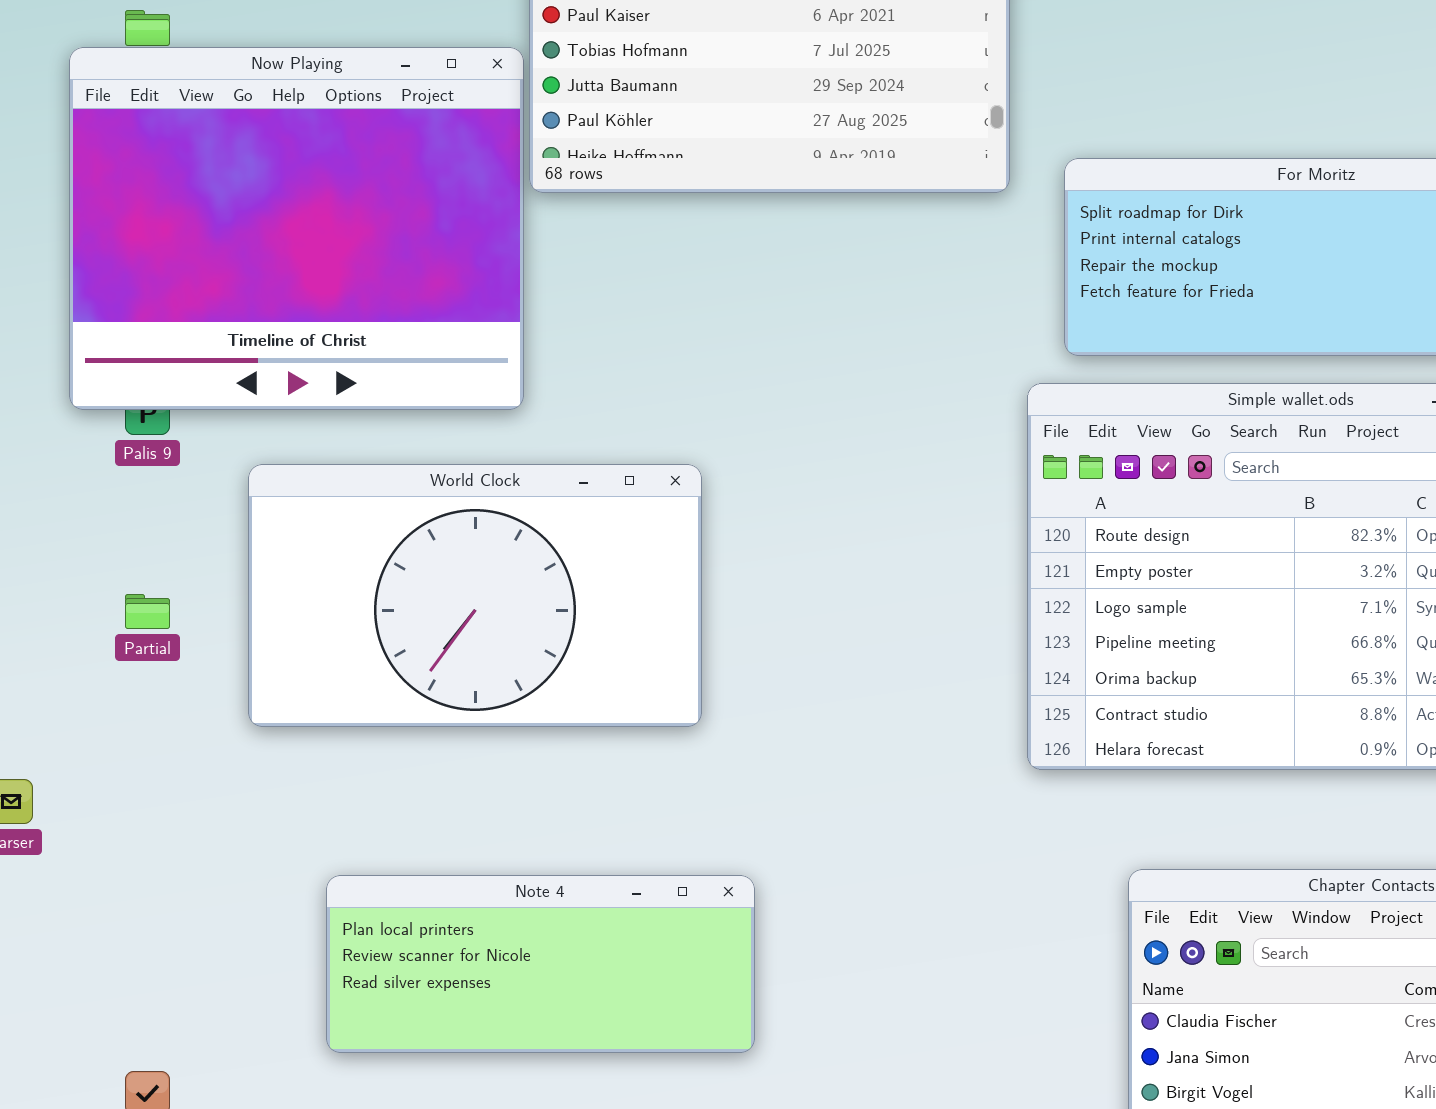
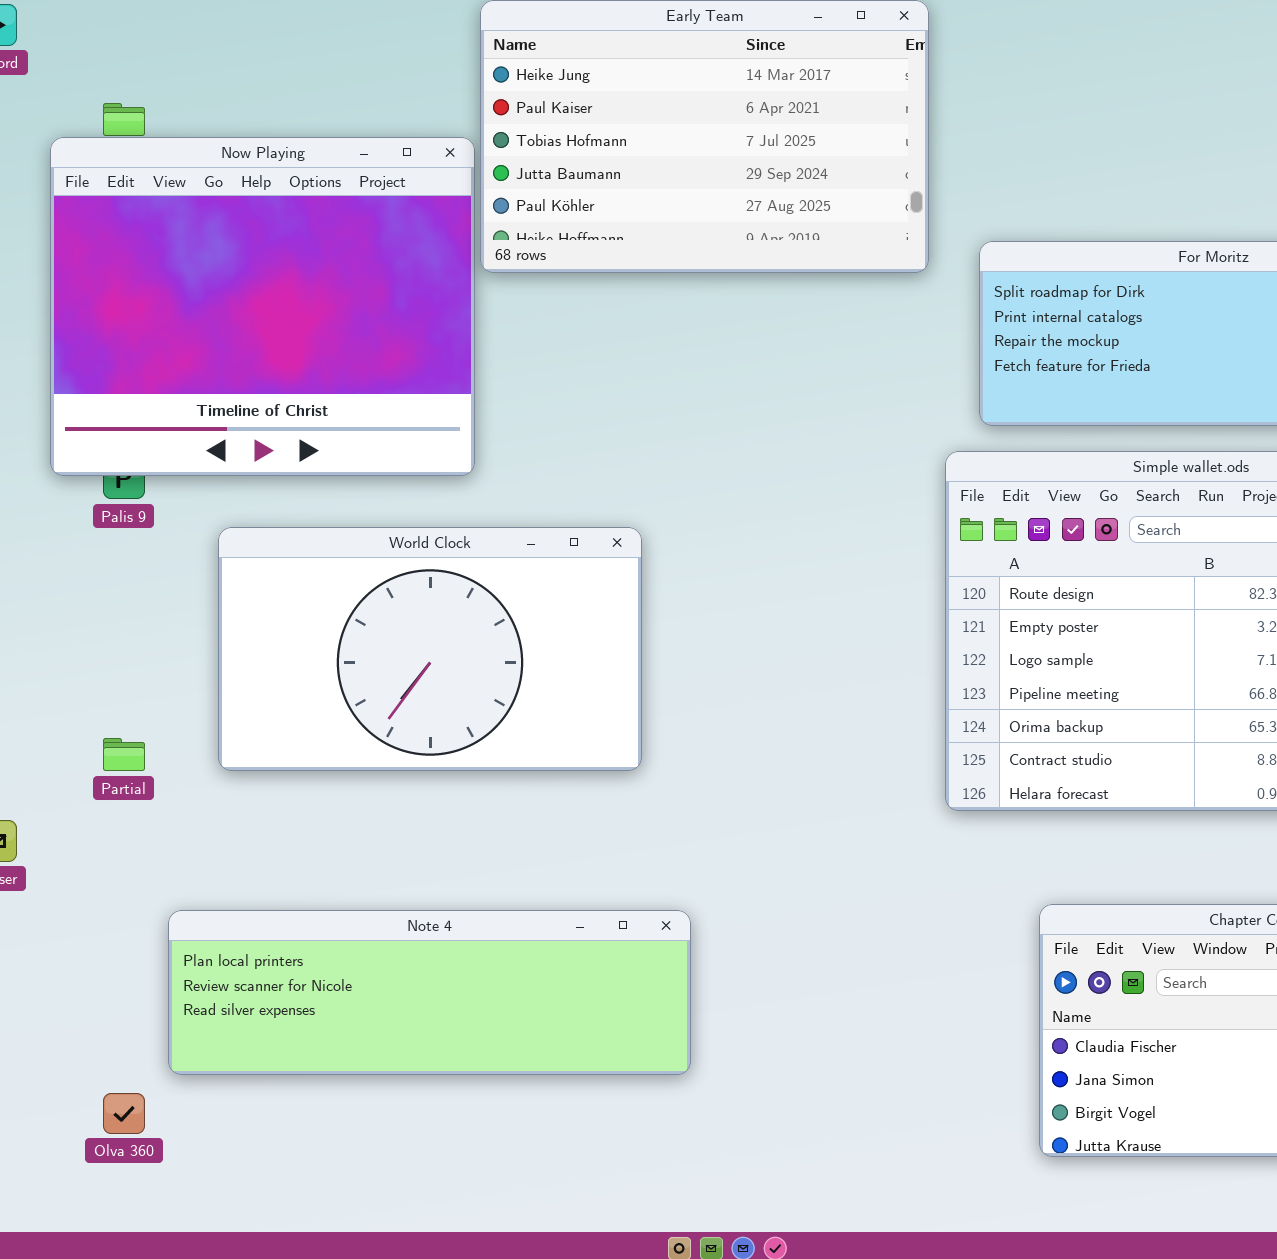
Partial: [125,594,170,629] -> [103,738,145,771], moved
Note 4: [326,875,755,1053] -> [168,910,691,1075], resized

